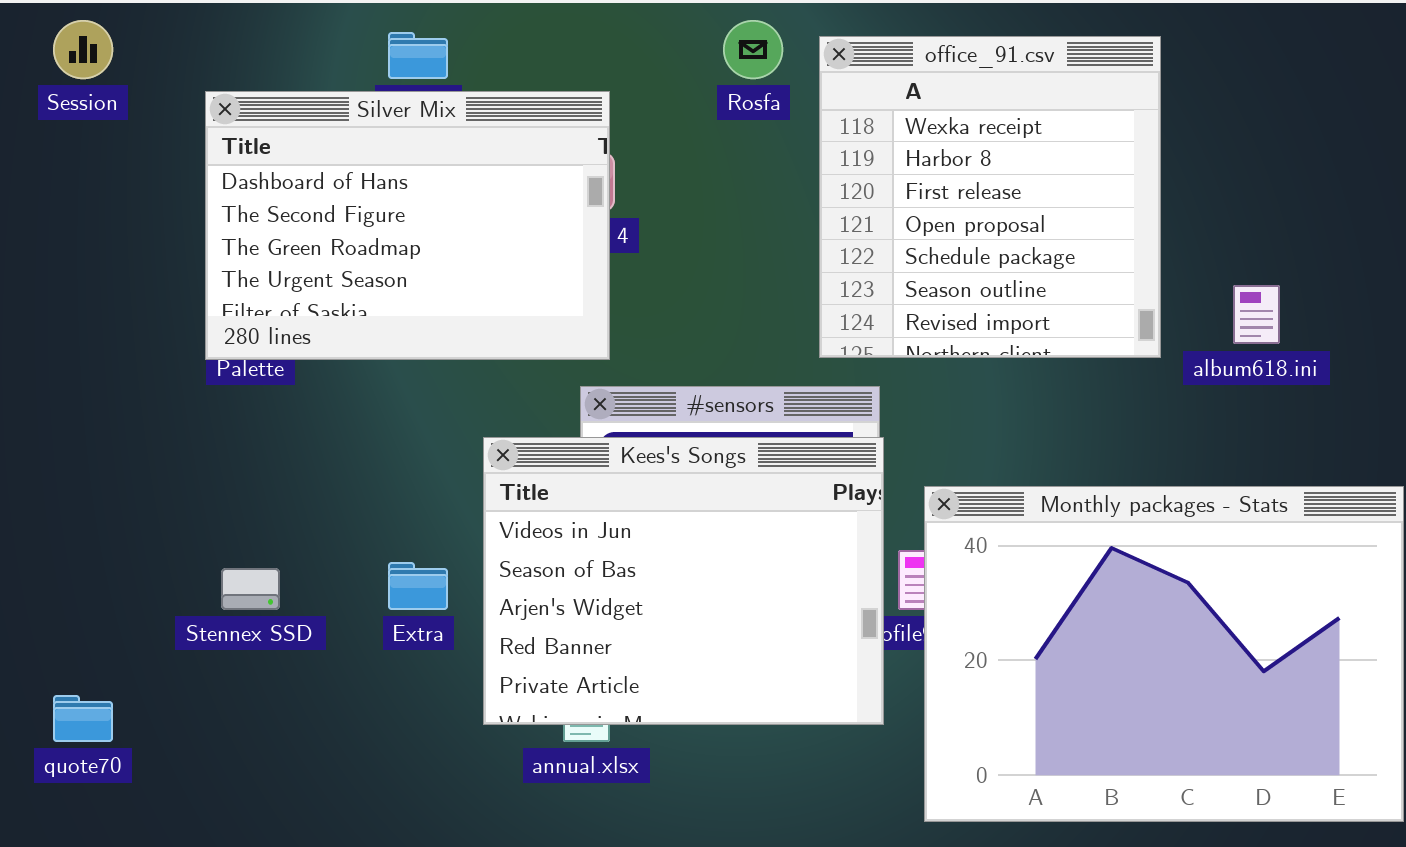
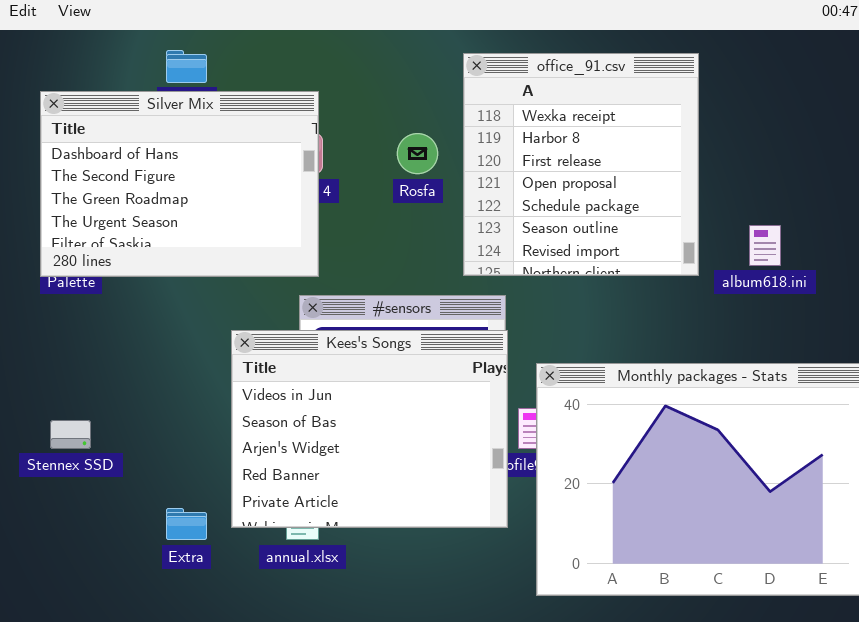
Rosfa: [723,20,783,79] -> [397,133,438,174], moved
Extra: [388,562,448,610] -> [166,508,207,540], moved

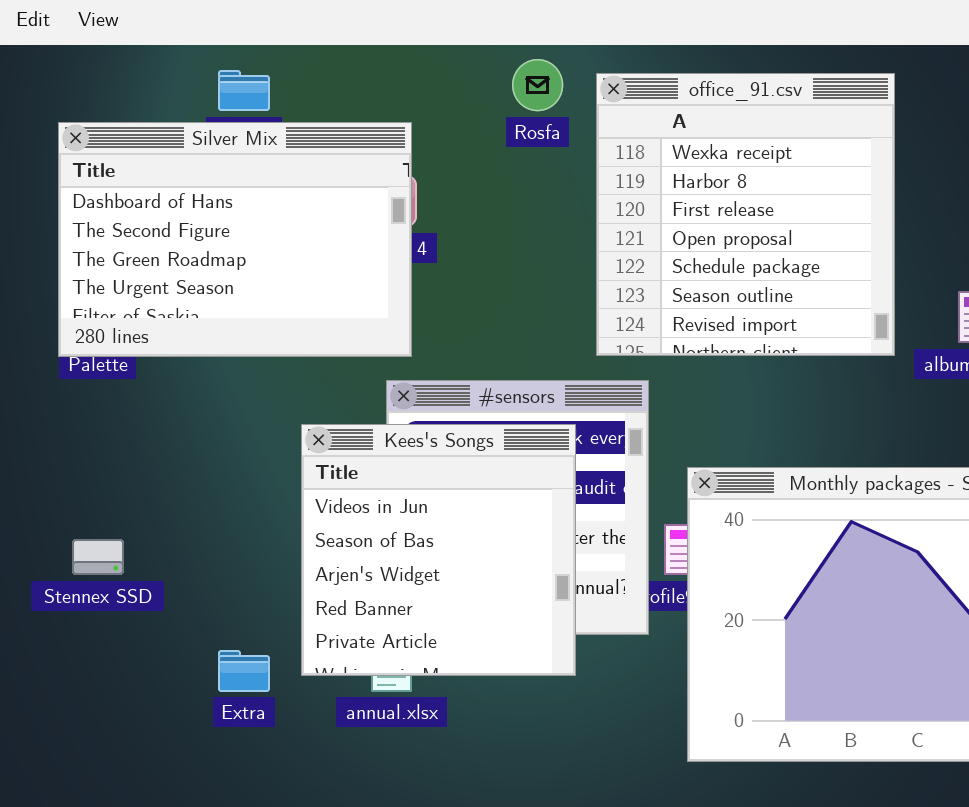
Rosfa: [397,133,438,174] -> [512,59,563,111], moved
Kees's Songs: [231,330,508,528] -> [301,424,576,676], resized

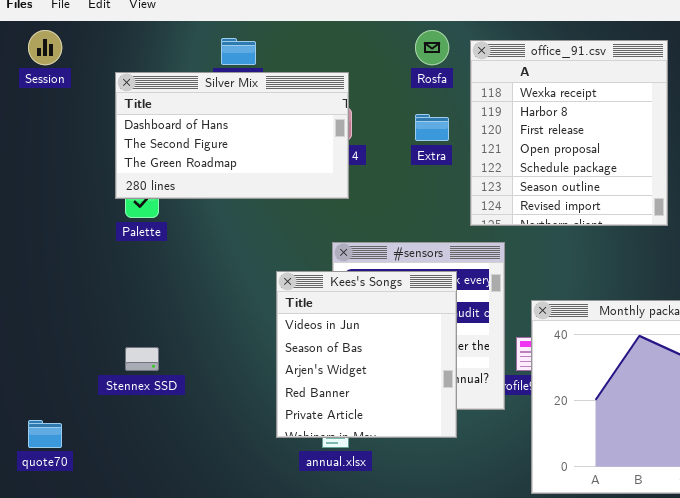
Silver Mix: [58,122,412,357] -> [115,72,349,199], resized
Extra: [218,650,270,692] -> [415,114,449,141], moved

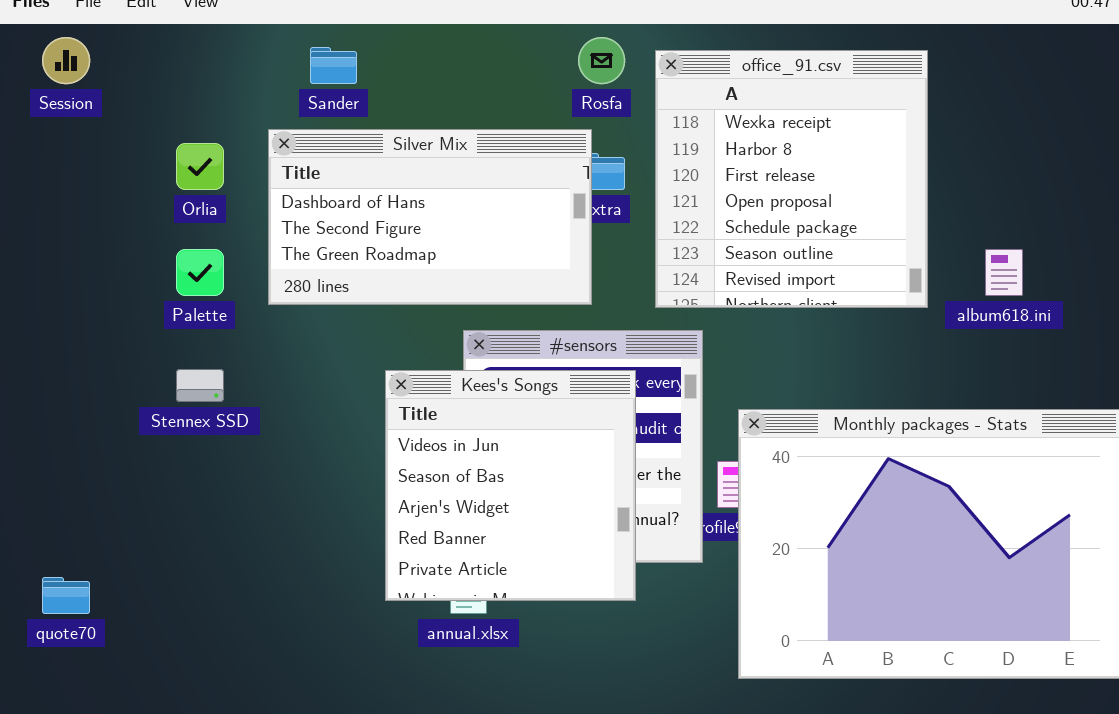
Silver Mix: [115,72,349,199] -> [268,129,592,305], moved
Stennex SSD: [125,347,159,371] -> [176,369,224,402], moved

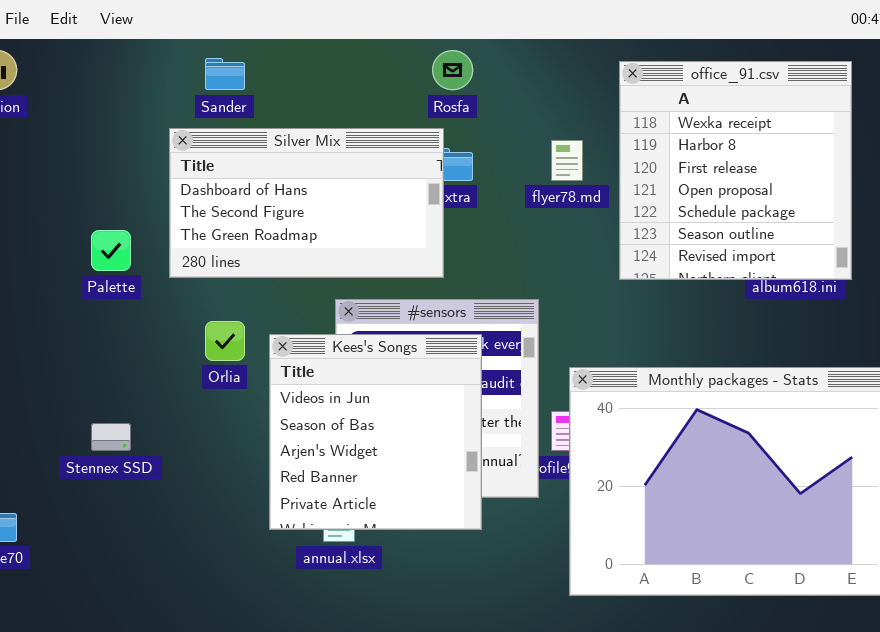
office_91.csv: [655,50,928,308] -> [619,61,852,280], moved
Orlia: [176,143,224,190] -> [205,321,245,361], moved
Stennex SSD: [176,369,224,402] -> [91,423,131,451], moved

